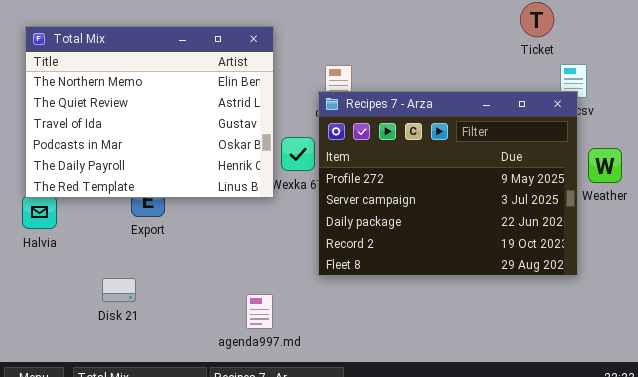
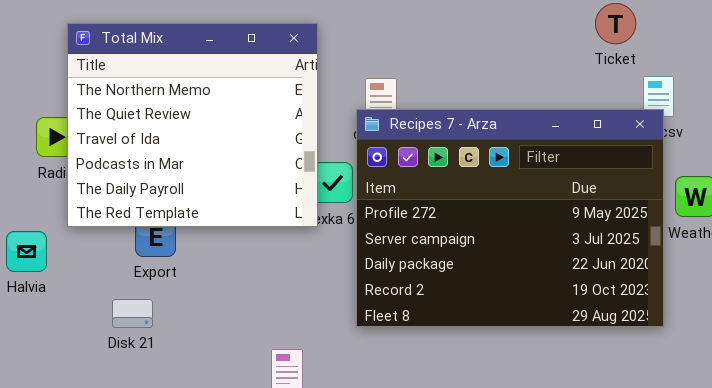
Total Mix: [25,26,274,198] -> [67,23,318,227], moved, resized
Disk 21: [102,278,136,302] -> [112,299,153,328], moved

